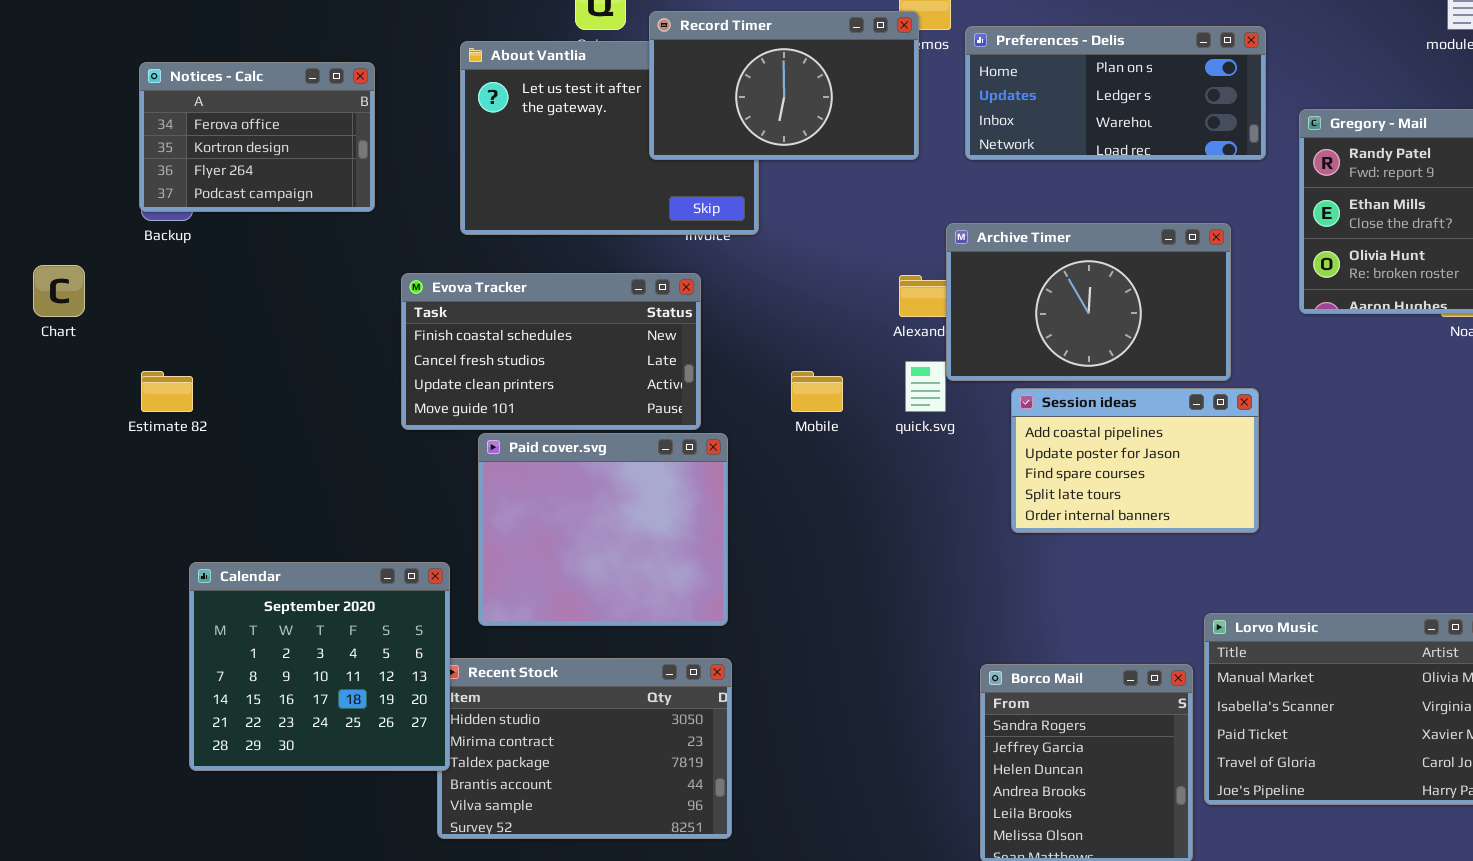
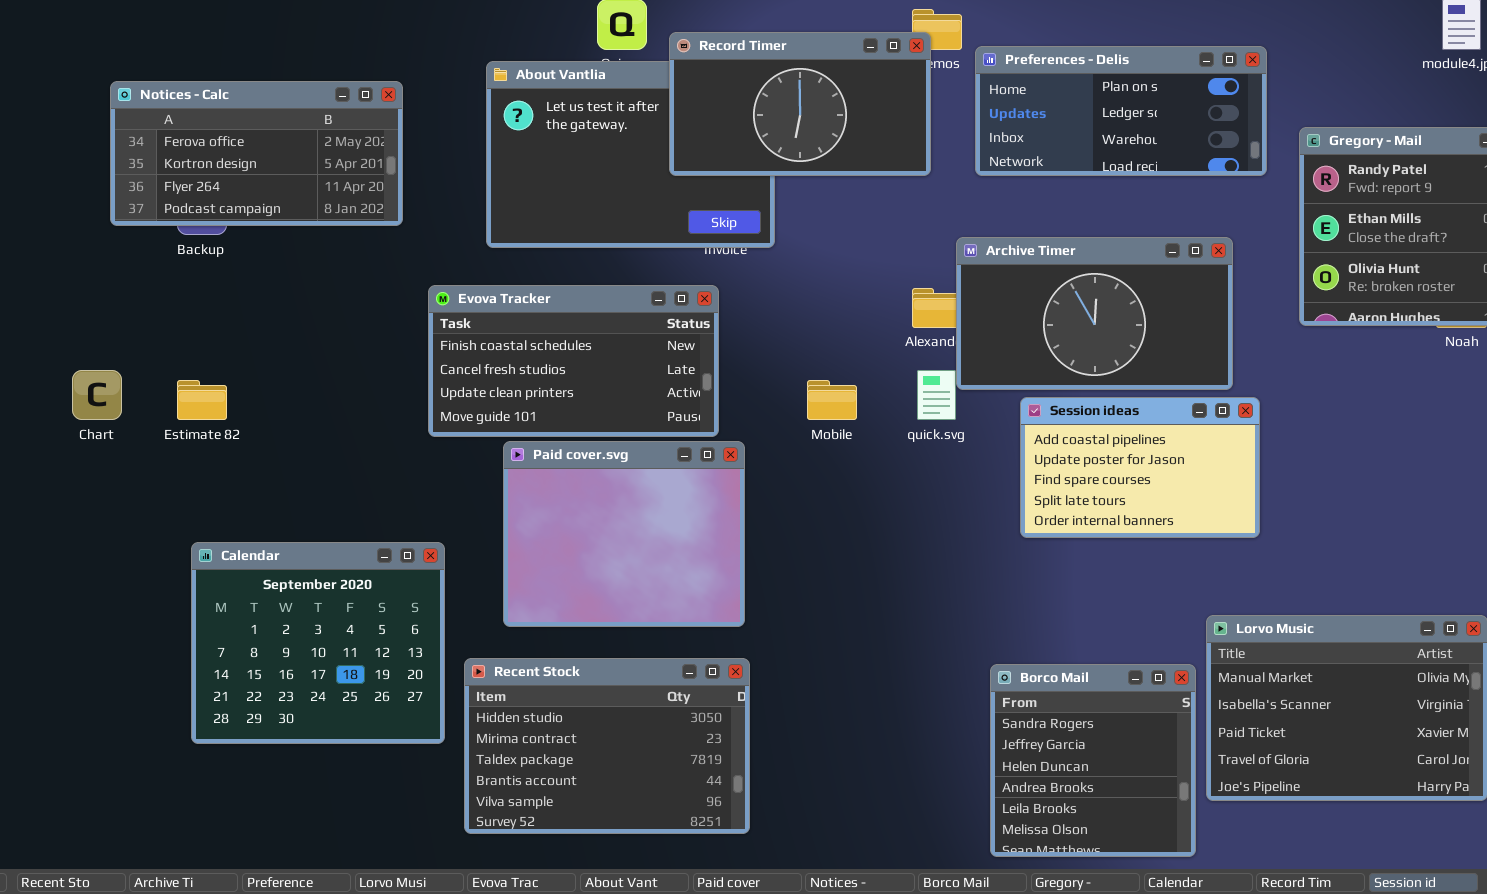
Notices - Calc: [139,62,375,212] -> [110,81,403,226], resized
Chart: [33,265,85,317] -> [72,370,122,420], moved
Calendar: [189,562,450,771] -> [191,542,445,744], moved

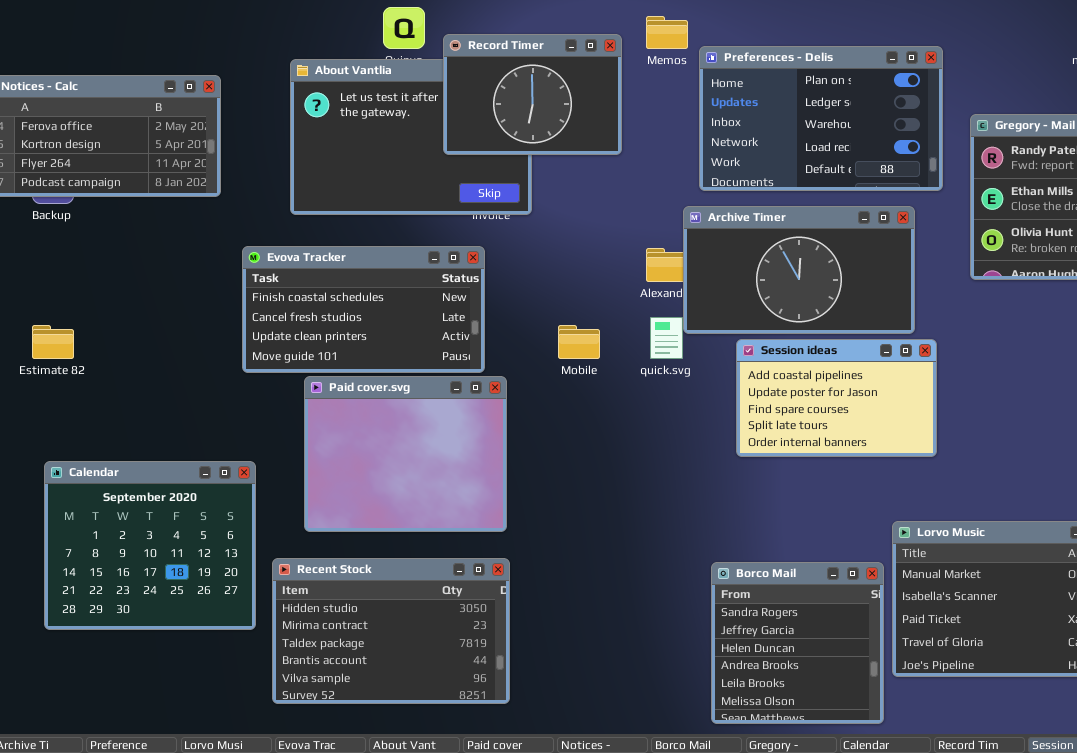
Record Timer: [669,32,931,176] -> [443,34,622,155], resized
Preferences - Delis: [975,46,1267,176] -> [699,46,943,191], resized

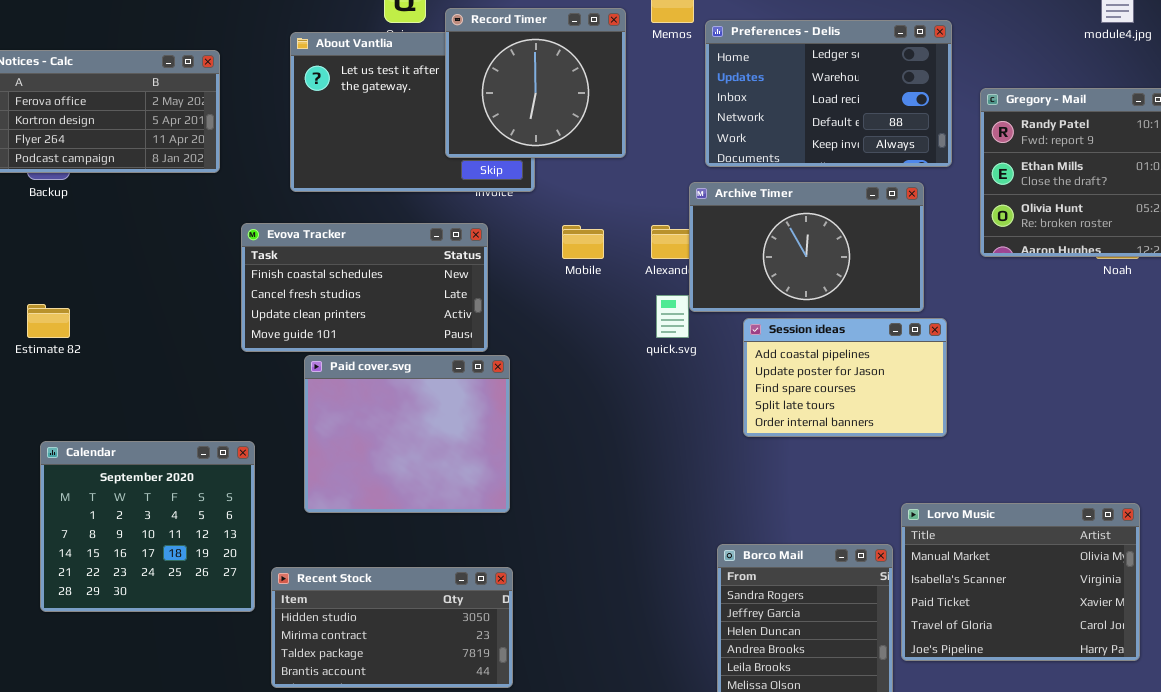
Record Timer: [443,34,622,155] -> [445,8,626,158], resized
Preferences - Delis: [699,46,943,191] -> [705,20,952,167], scrolled down 1 row
Mobile: [558,325,600,359] -> [562,225,604,259], moved
Recent Stock: [272,558,510,704] -> [271,567,513,688], resized

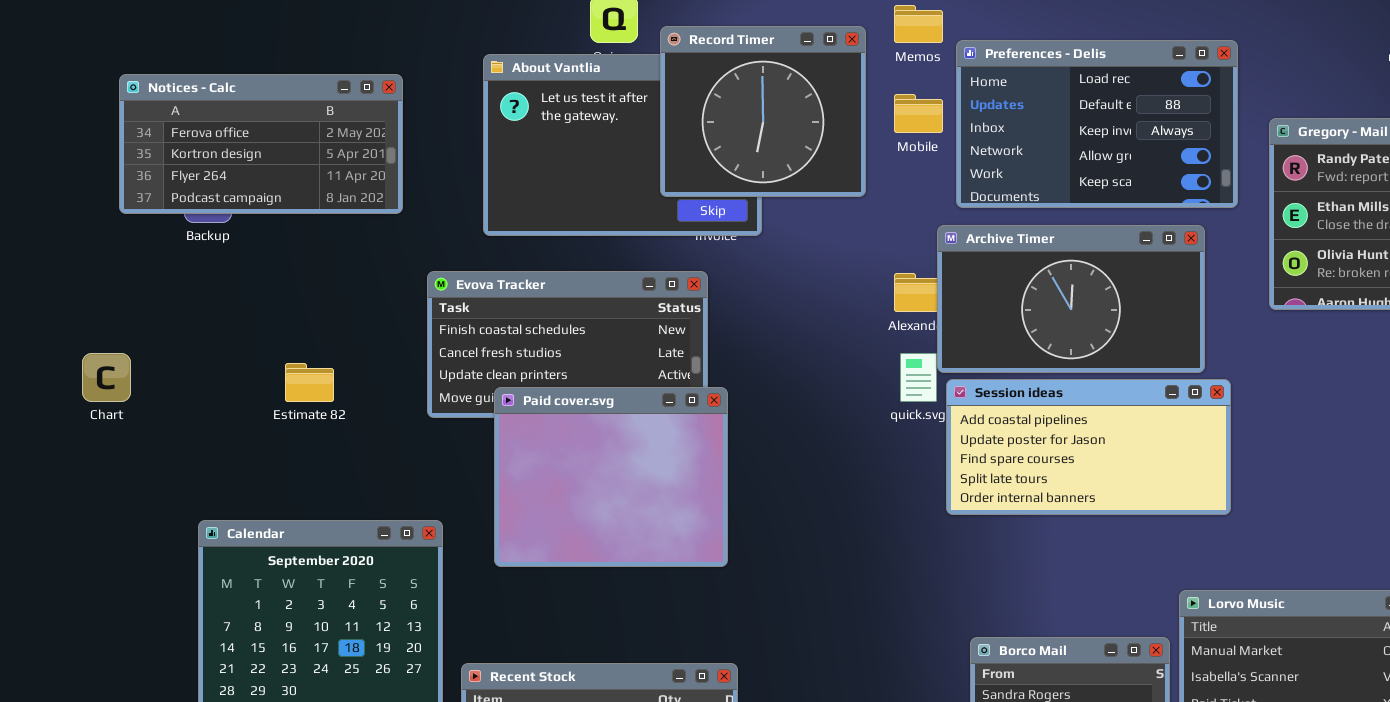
Preferences - Delis: [705,20,952,167] -> [956,40,1238,208], scrolled down 2 rows
Mobile: [562,225,604,259] -> [894,94,943,133], moved
Estimate 82: [27,304,70,338] -> [285,363,334,402], moved
Session ideas: [743,318,947,437] -> [946,379,1231,515], resized
Paid cover.svg: [304,355,510,513] -> [494,387,728,567], moved

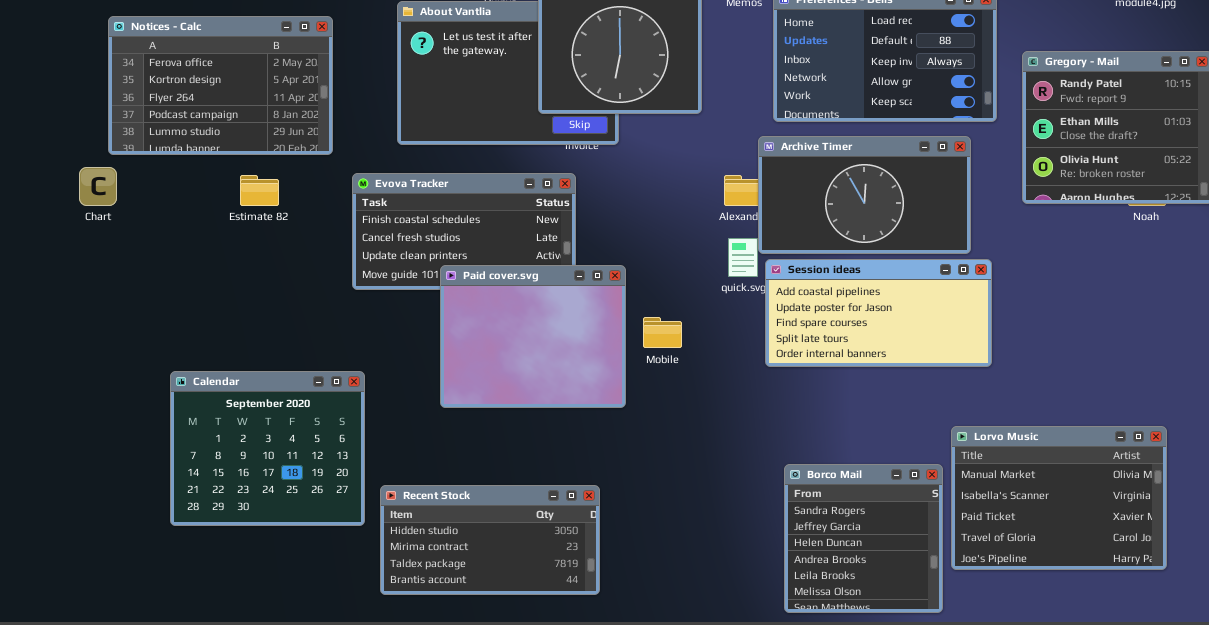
Notices - Calc: [119,74,403,214] -> [108,16,333,155], resized
Mobile: [894,94,943,133] -> [643,317,682,348], moved
Chart: [82,353,131,402] -> [79,167,117,206], moved
Estimate 82: [285,363,334,402] -> [240,175,279,206], moved
Paid cover.svg: [494,387,728,567] -> [440,265,626,408], moved

